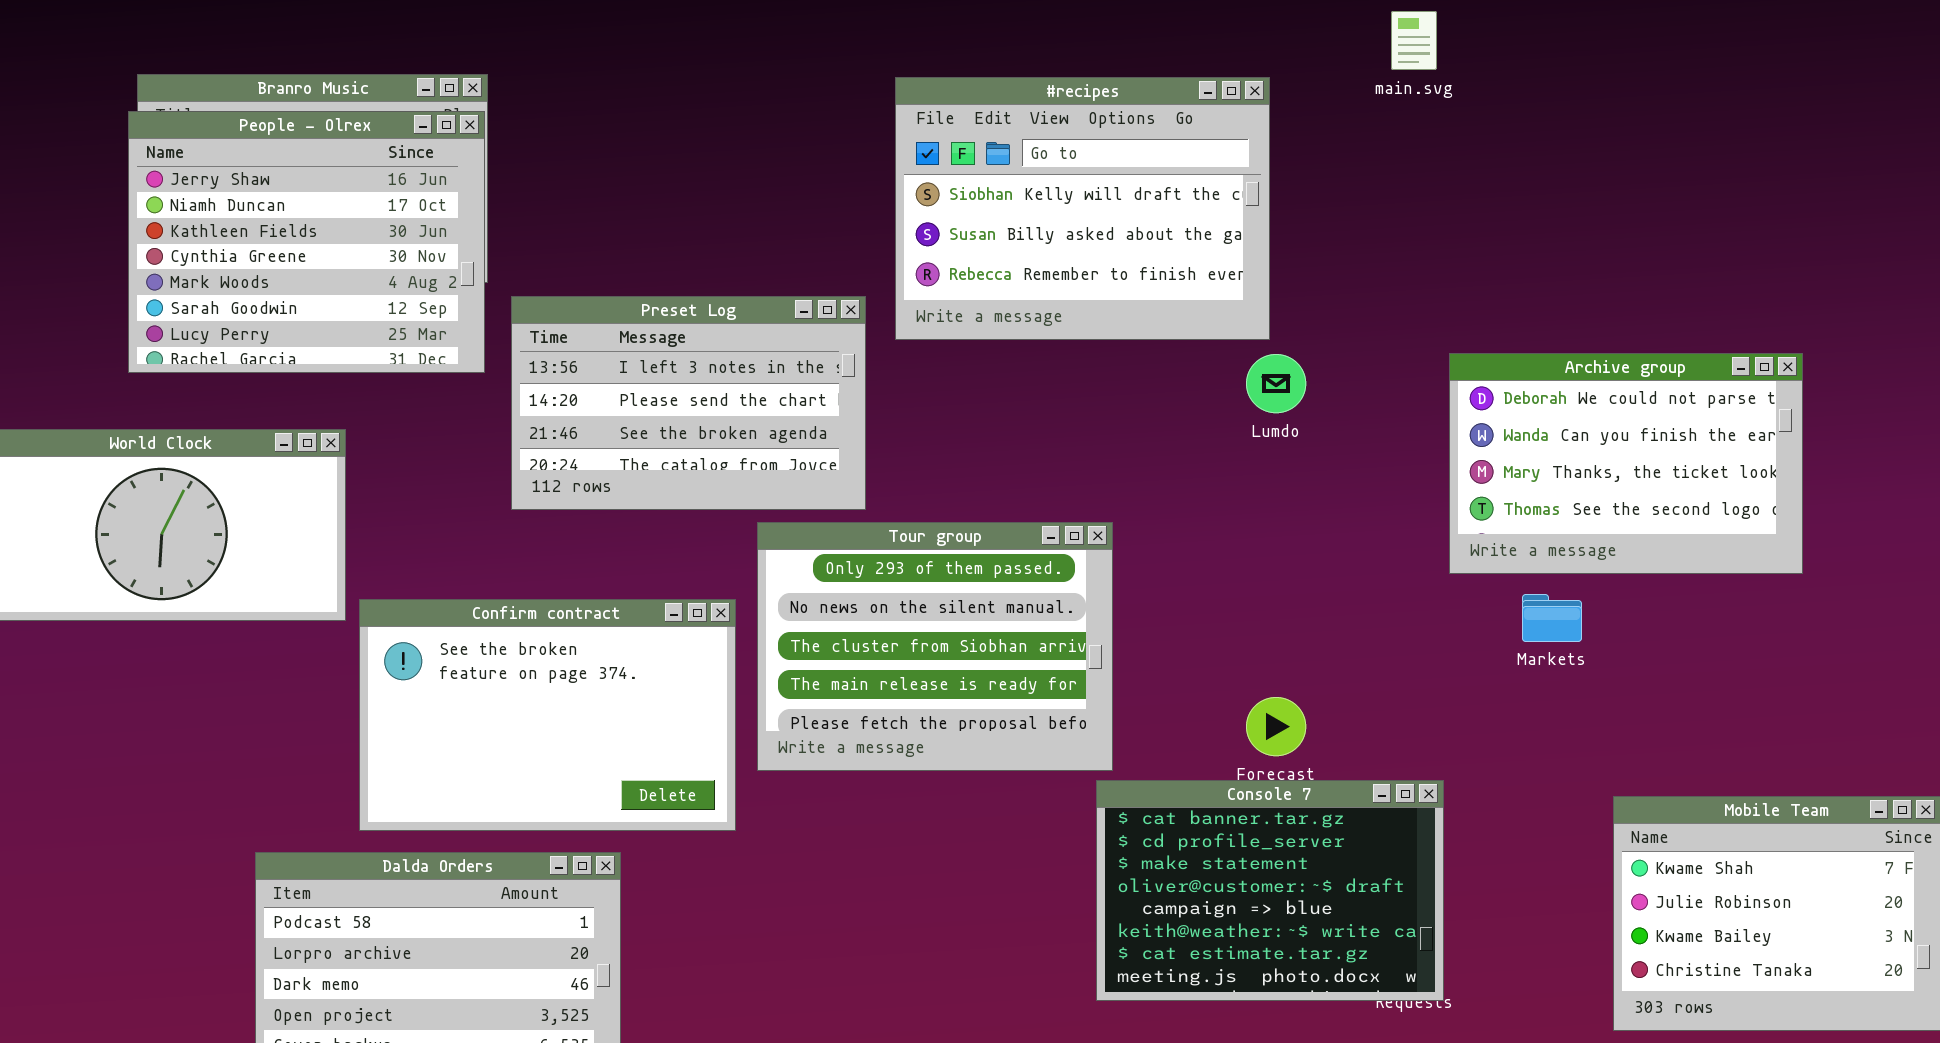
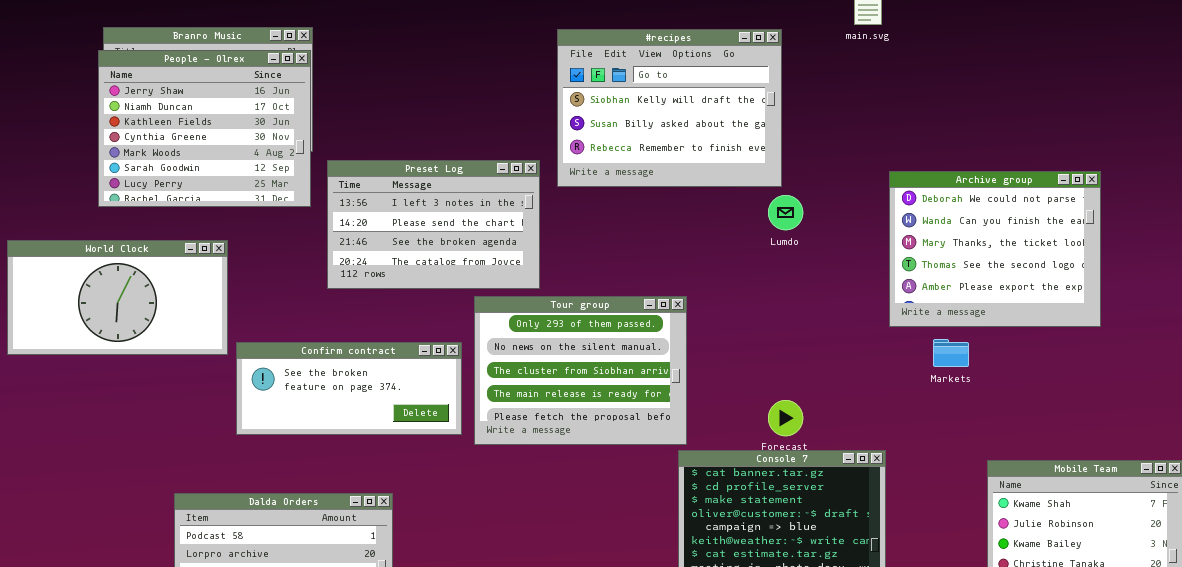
Archive group: [1449,353,1803,574] -> [889,171,1101,327], resized
Confirm contract: [359,599,736,831] -> [236,342,462,435], resized

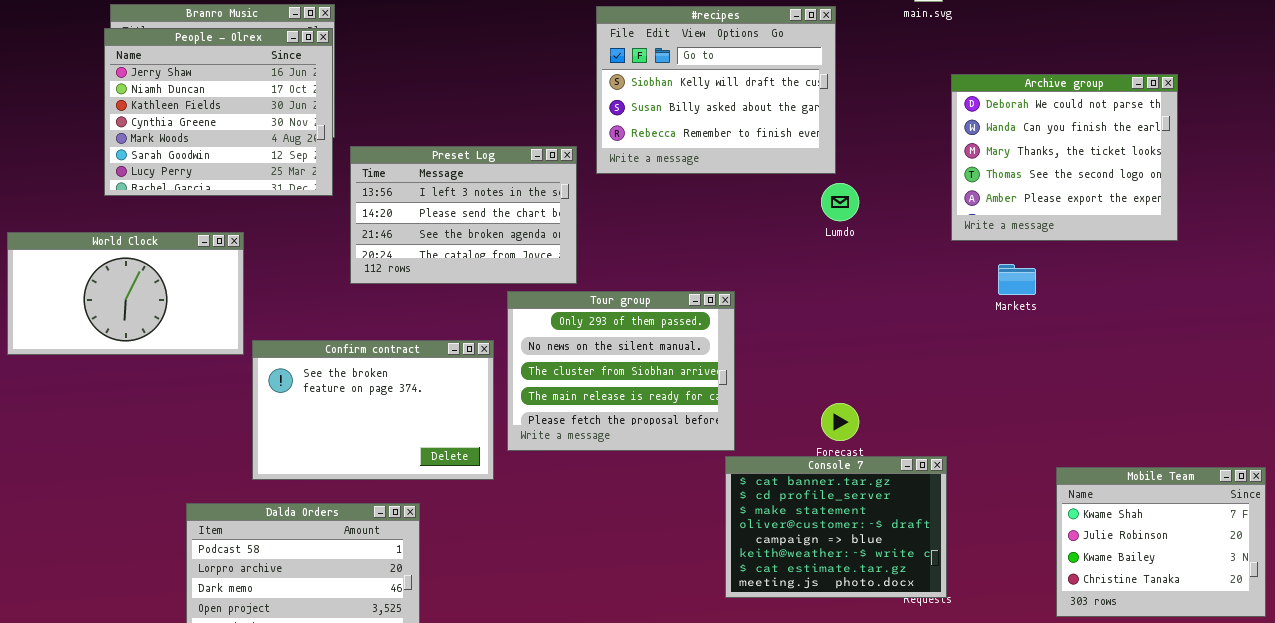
Archive group: [889,171,1101,327] -> [951,74,1178,241], moved
Markets: [933,339,969,367] -> [998,264,1036,295], moved
Confirm contract: [236,342,462,435] -> [252,340,494,480], resized

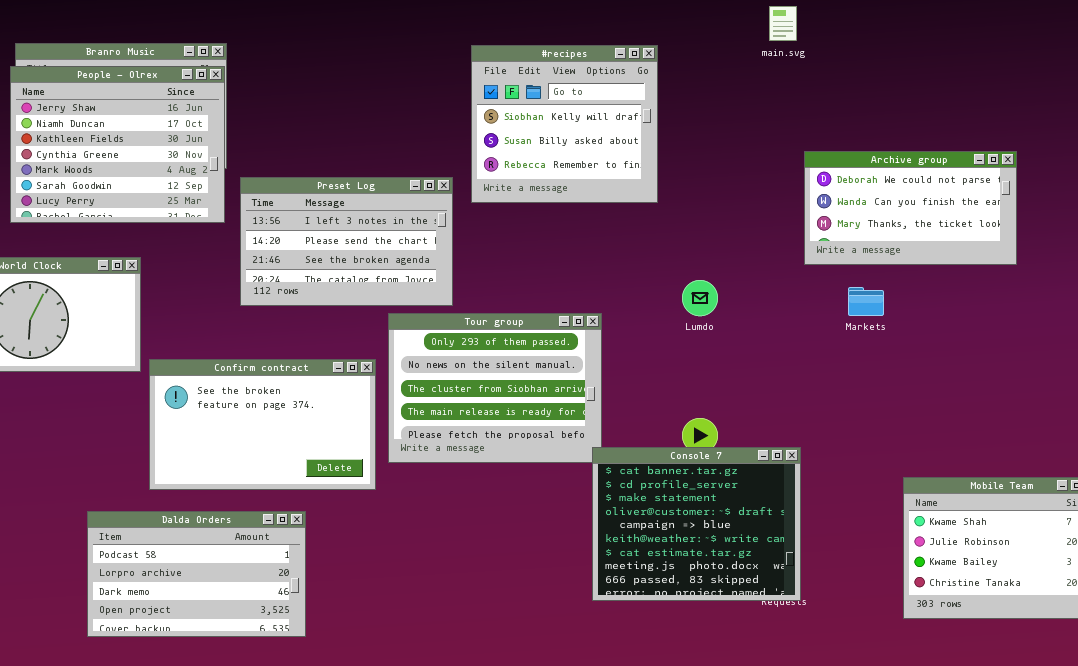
#recipes: [596,6,836,174] -> [471,45,658,203], resized
Archive group: [951,74,1178,241] -> [804,151,1017,265], resized
Lumdo: [821,183,859,221] -> [682,280,718,316], moved
Console 7: [725,456,947,598] -> [592,447,801,601], resized

